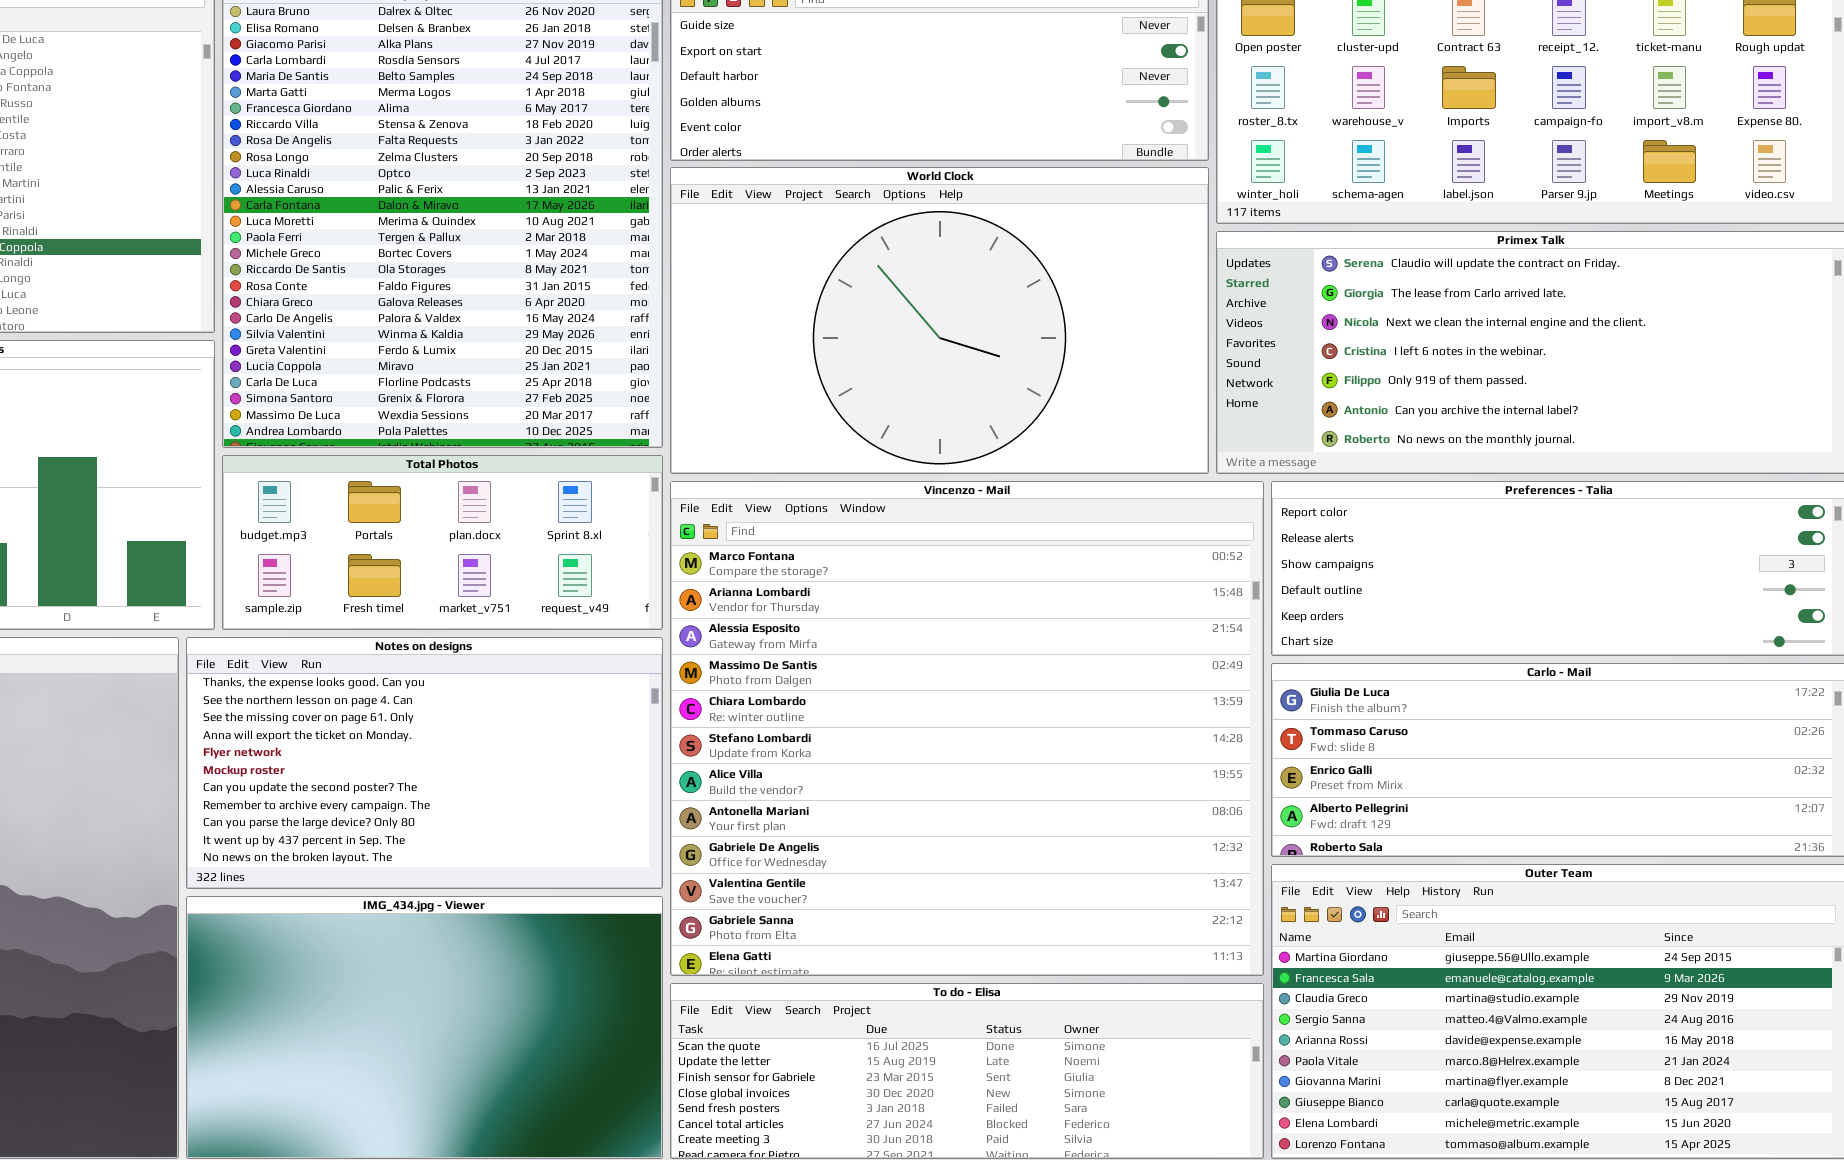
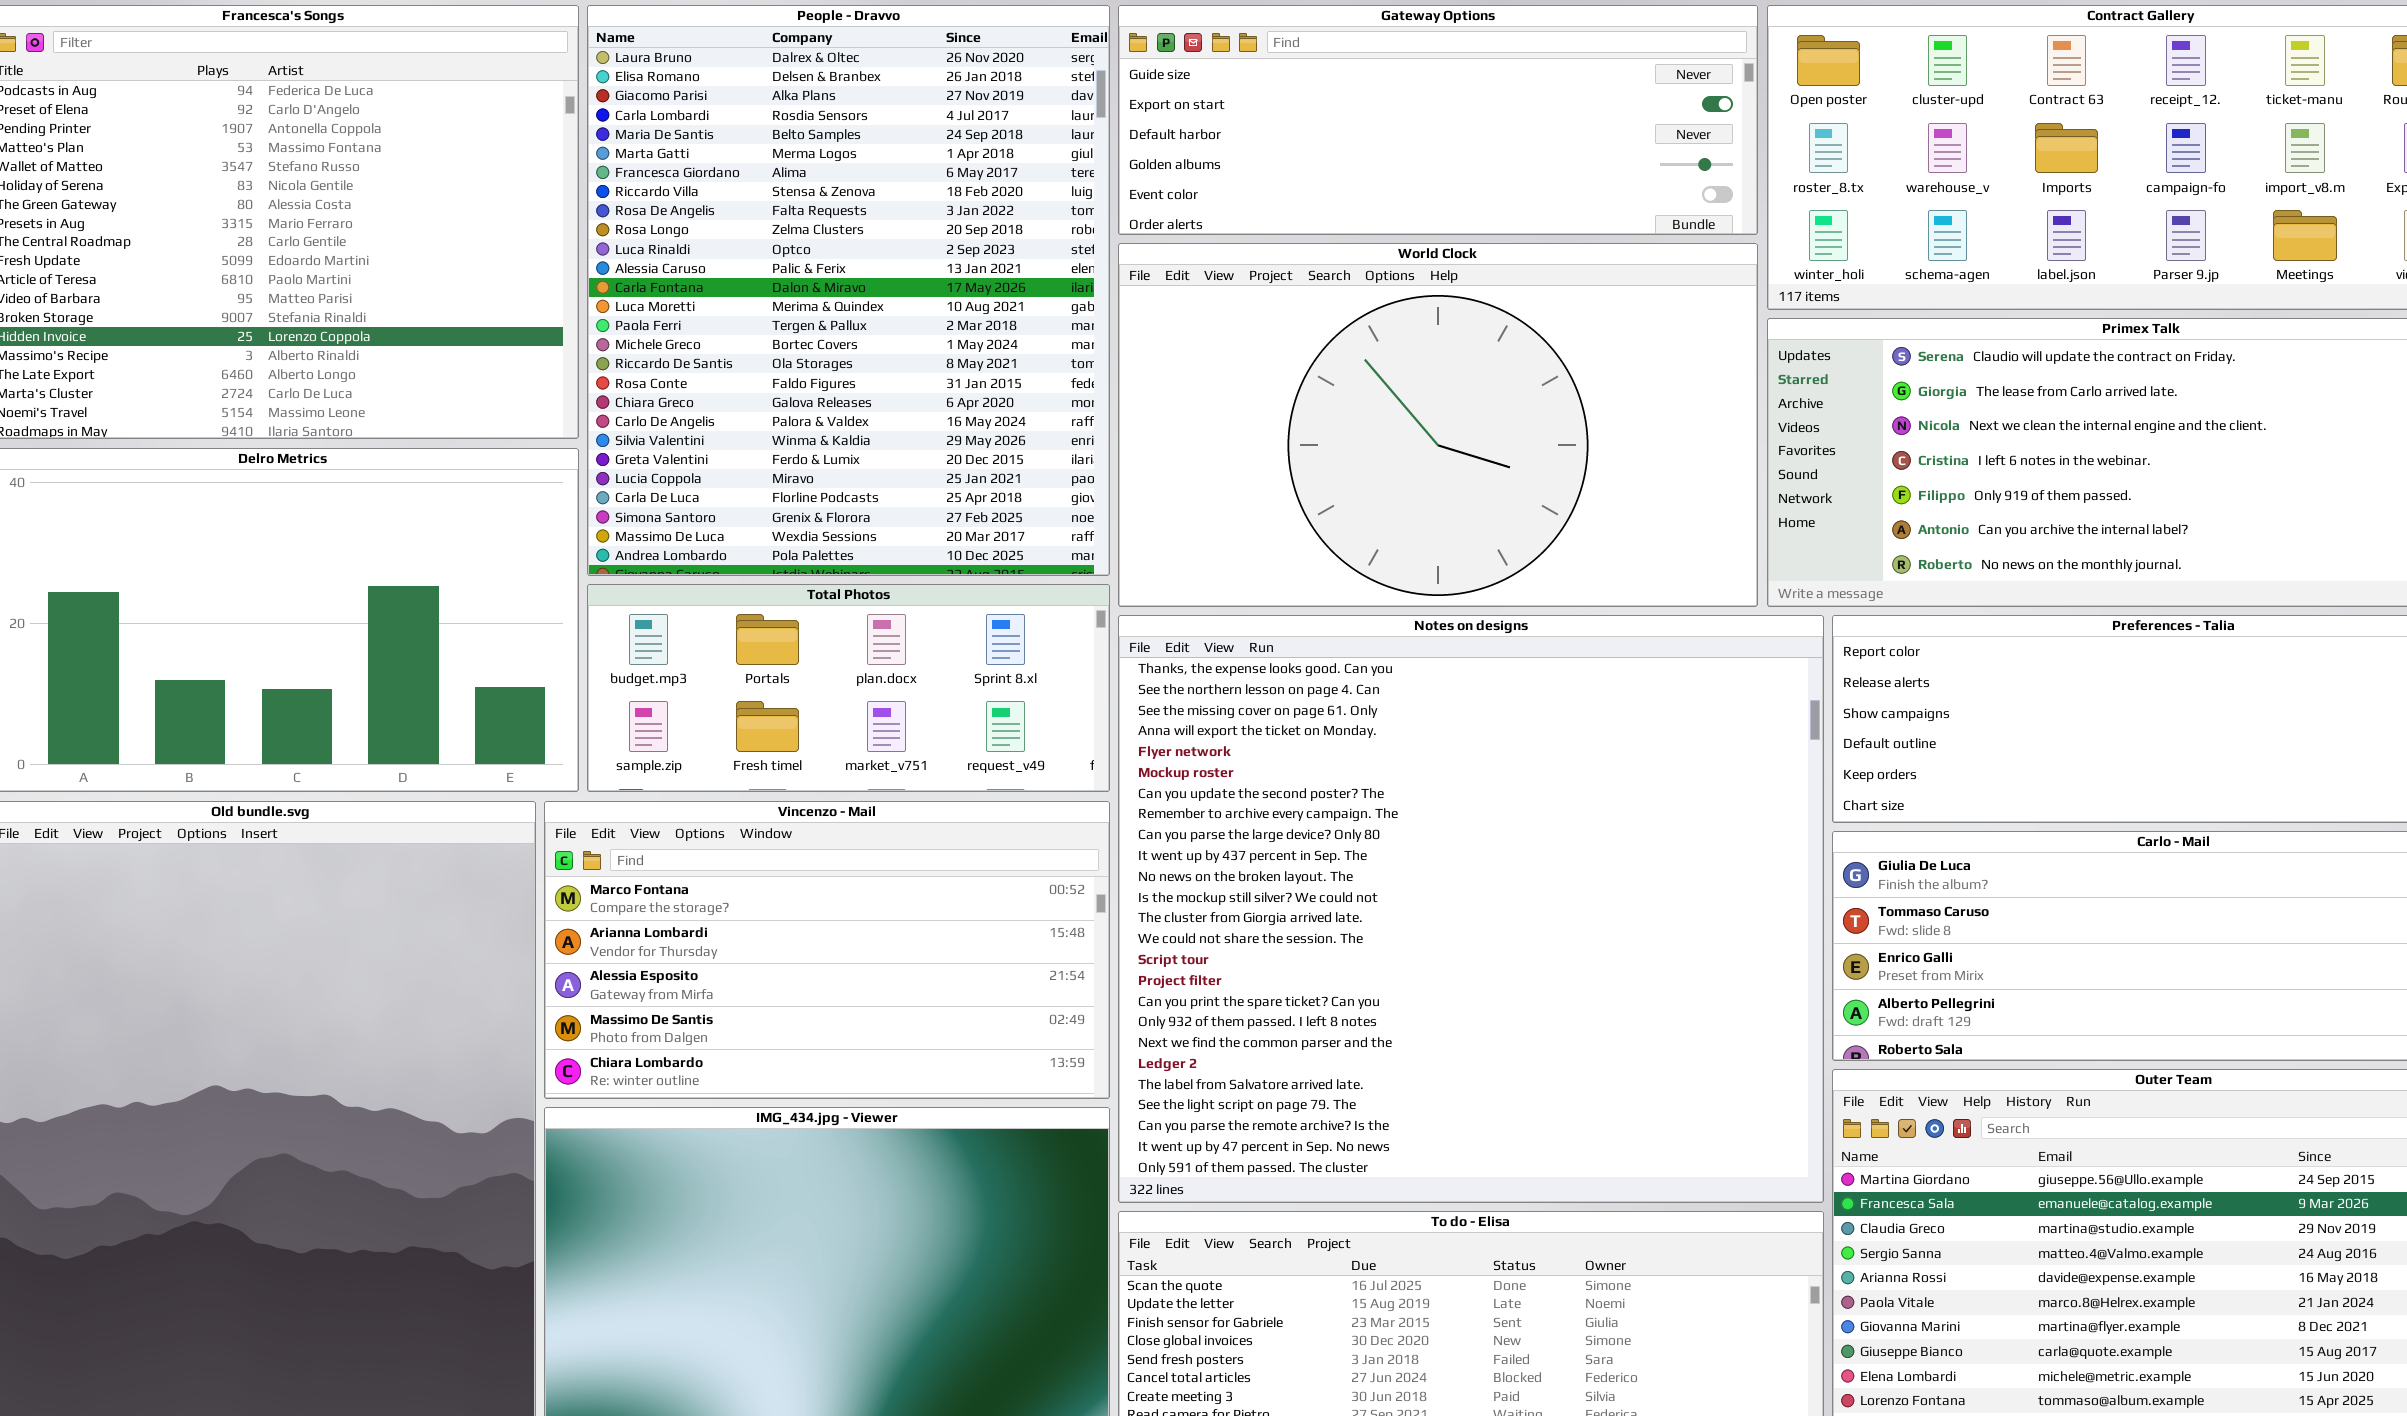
Vincenzo - Mail: [670,481,1264,976] -> [544,801,1110,1099], moved, resized
Notes on designs: [186,637,663,889] -> [1118,615,1824,1203], moved, resized

